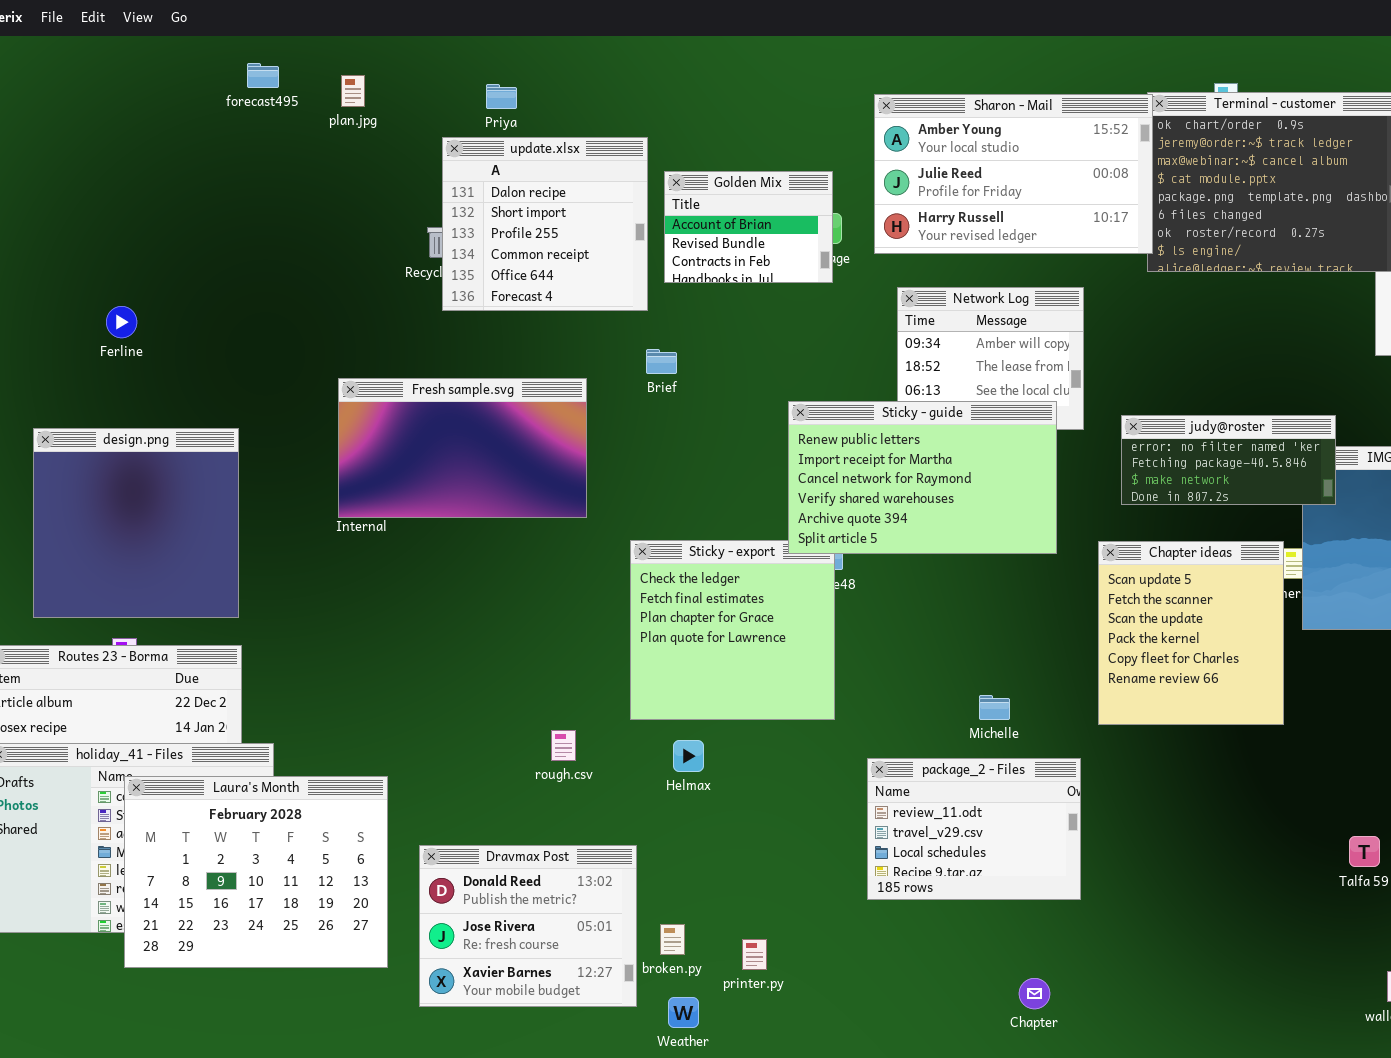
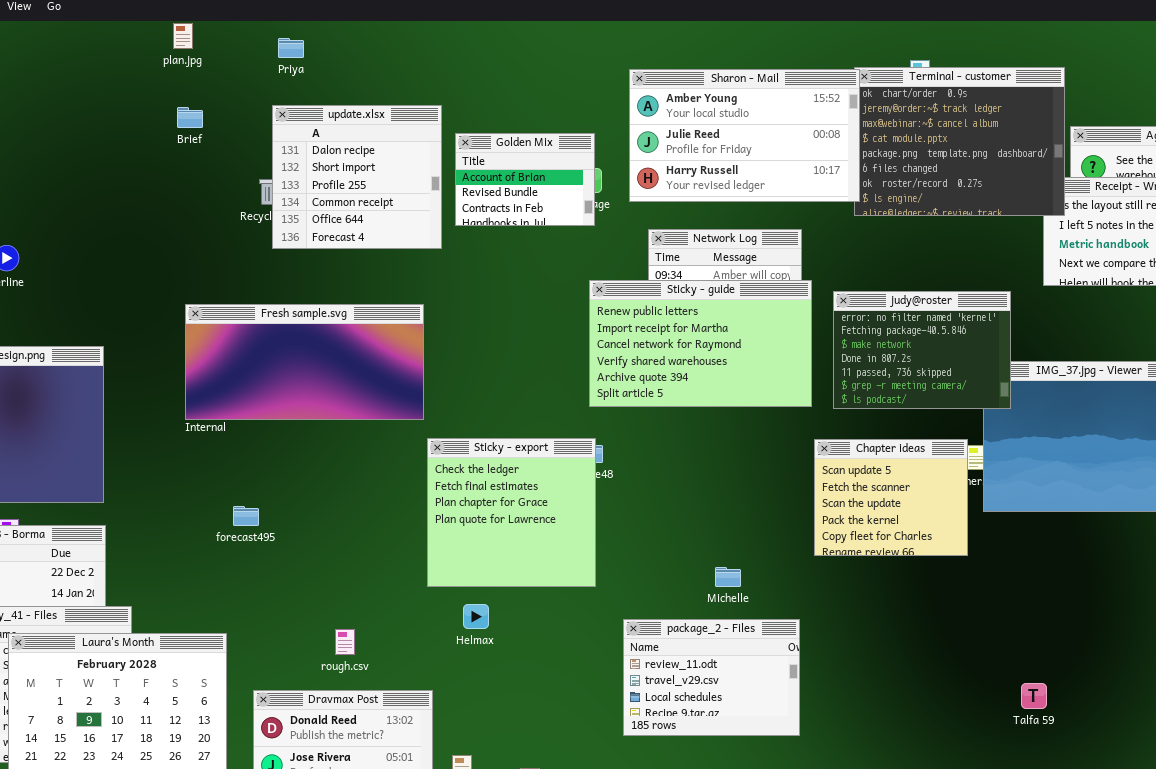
forecast495: [247,63,279,88] -> [233,506,259,526], moved
plan.jpg: [341,75,365,107] -> [173,23,193,49], moved
Priya: [486,84,517,109] -> [278,38,304,58], moved
Brief: [646,349,677,374] -> [177,107,203,128], moved
Fresh sample.svg: [338,378,587,518] -> [185,304,424,420], resized
Sticky - guide: [788,401,1057,554] -> [589,280,812,407], moved
judy@roster: [1121,415,1336,505] -> [833,291,1011,409], resized
Chapter ideas: [1098,541,1284,725] -> [814,439,968,556], resized
rough.csv: [551,730,576,761] -> [335,629,355,655], moved

